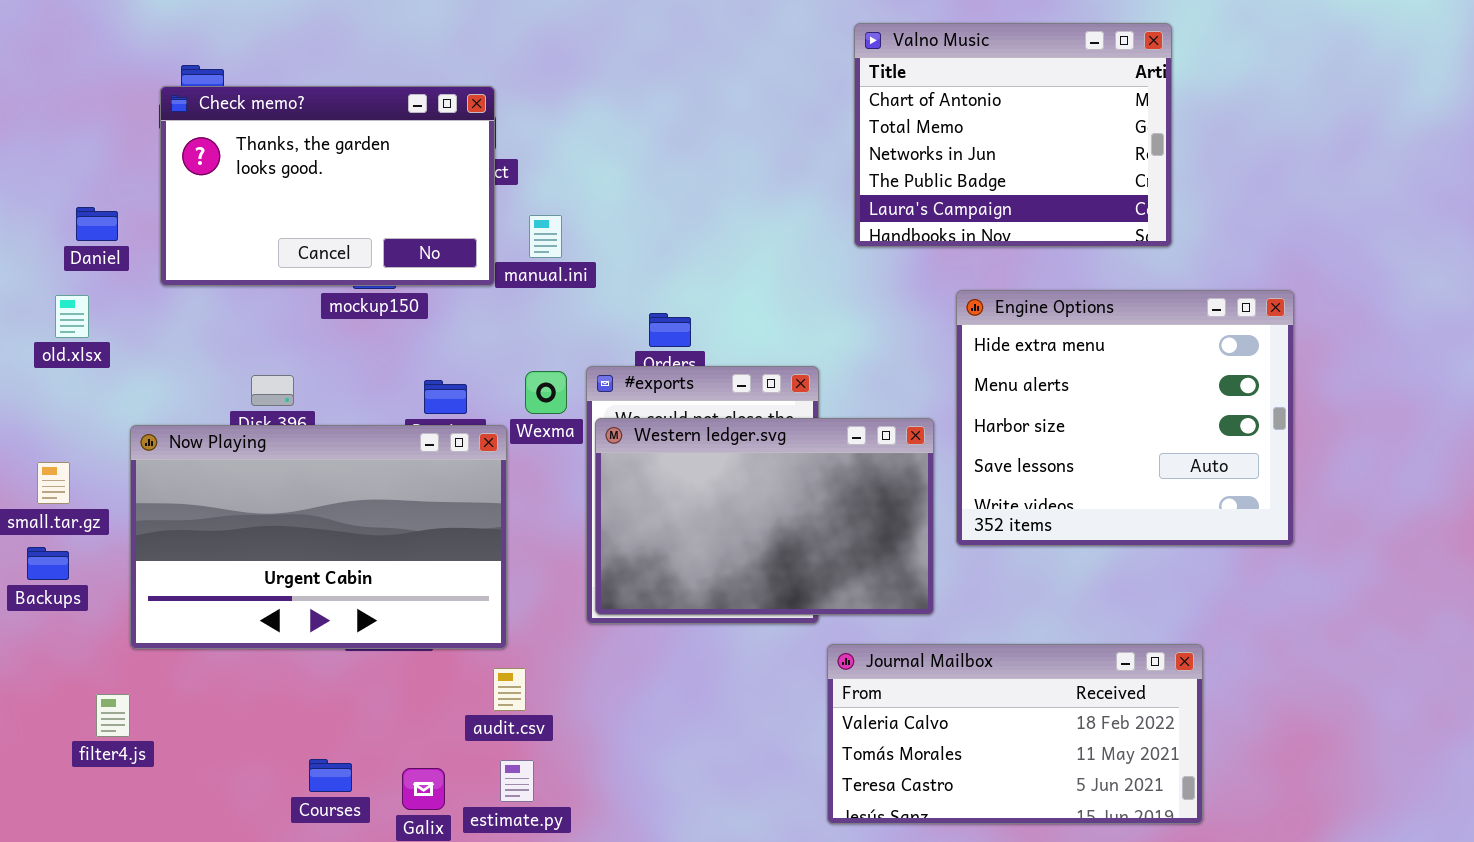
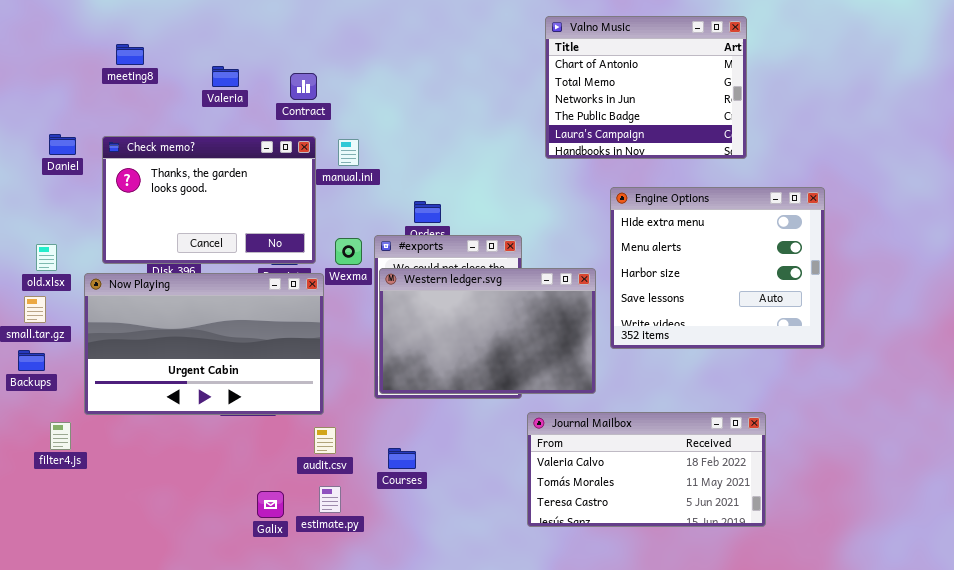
Check memo?: [160,86,495,286] -> [102,136,316,264], moved
old.xlsx: [55,295,89,338] -> [36,244,57,271], moved
filter4.js: [96,694,130,737] -> [50,422,71,450], moved
Courses: [309,759,352,792] -> [388,448,416,469], moved

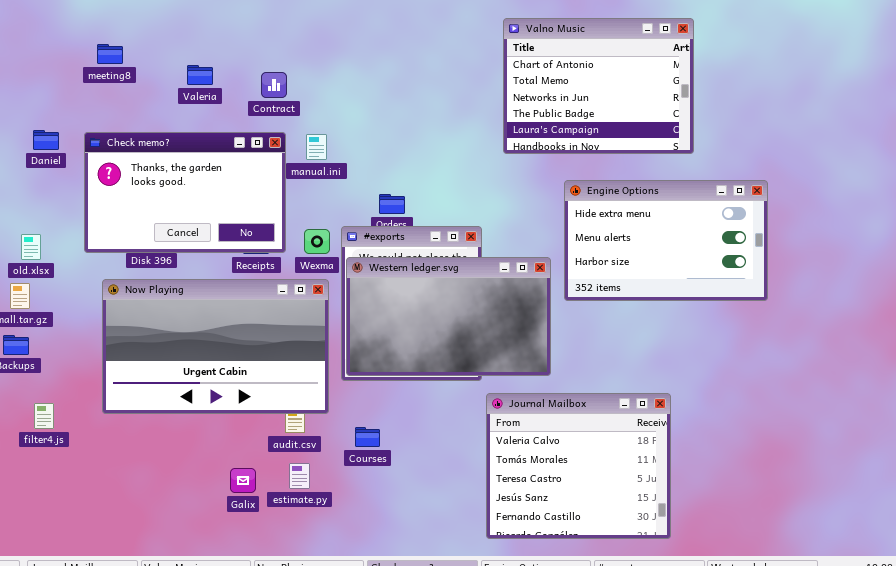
Engine Options: [610,187,825,349] -> [564,180,768,301], resized
Now Playing: [84,273,324,415] -> [102,279,329,414], moved
Journal Mailbox: [527,412,766,527] -> [486,393,671,539], resized

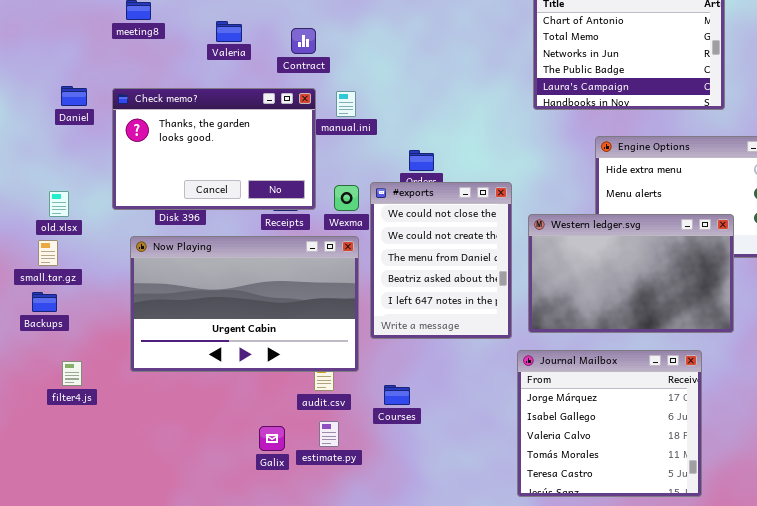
Western ledger.svg: [346,257,551,376] -> [528,214,734,333], moved
Journal Mailbox: [486,393,671,539] -> [517,350,702,497], scrolled up 2 rows

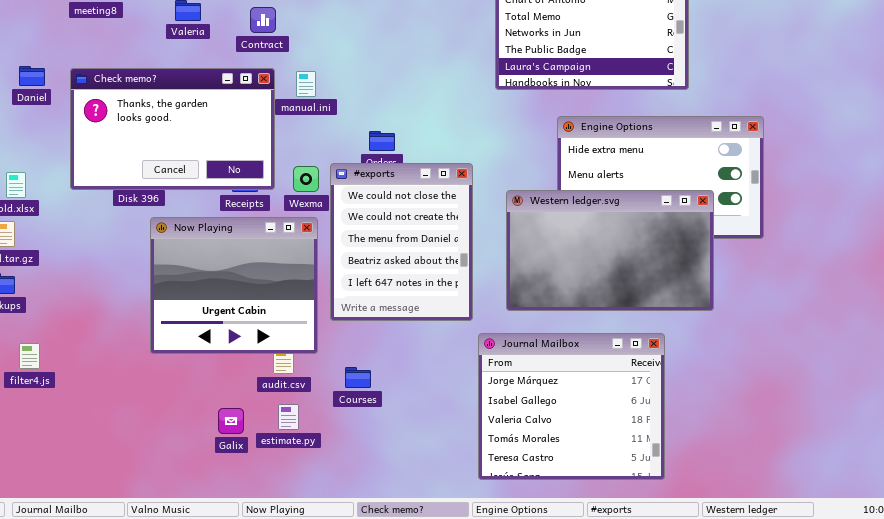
Western ledger.svg: [528,214,734,333] -> [506,190,714,311], moved
Now Playing: [130,236,359,372] -> [150,217,318,354], resized

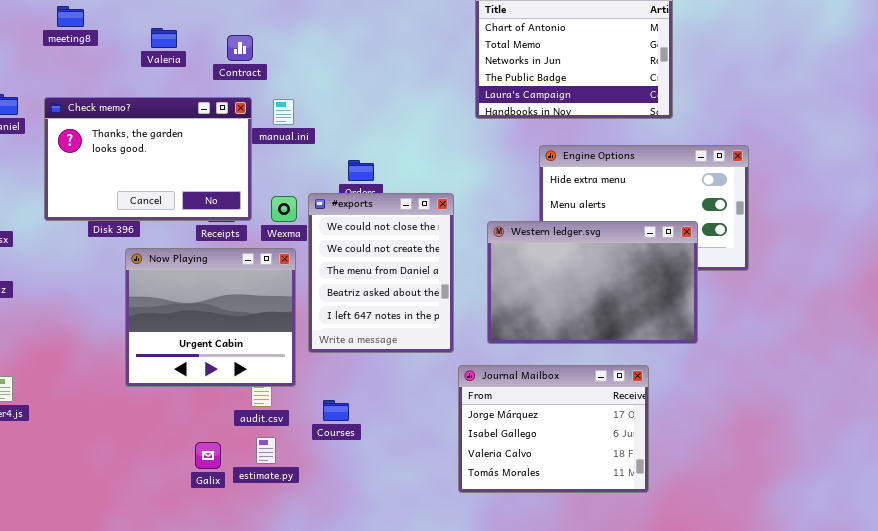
Journal Mailbox: [478,333,665,480] -> [458,365,649,493], resized

